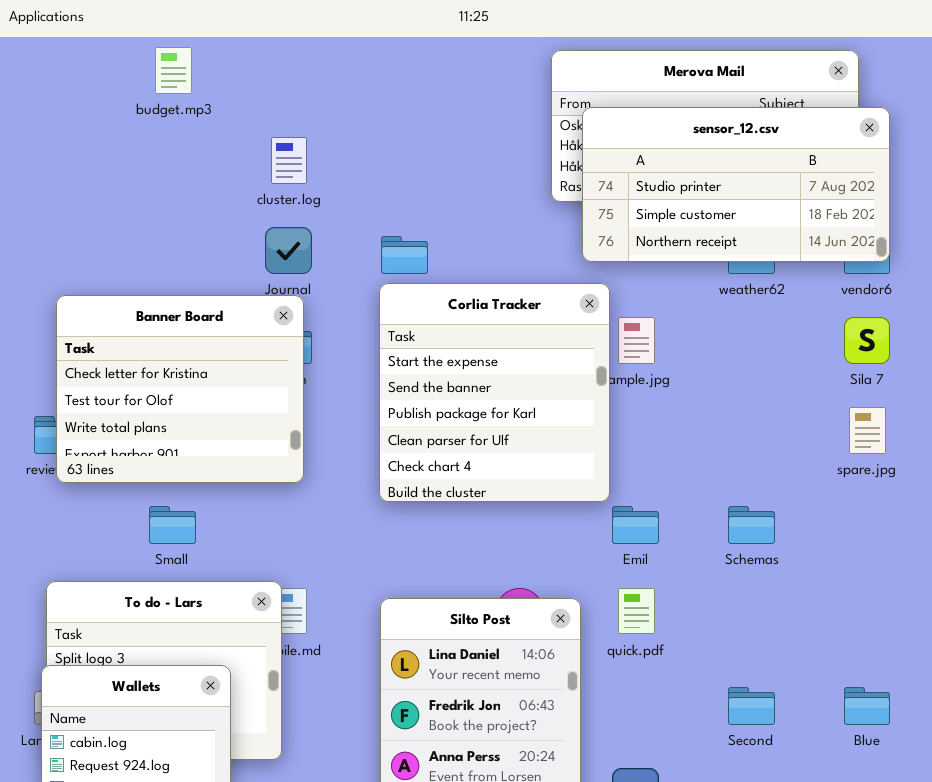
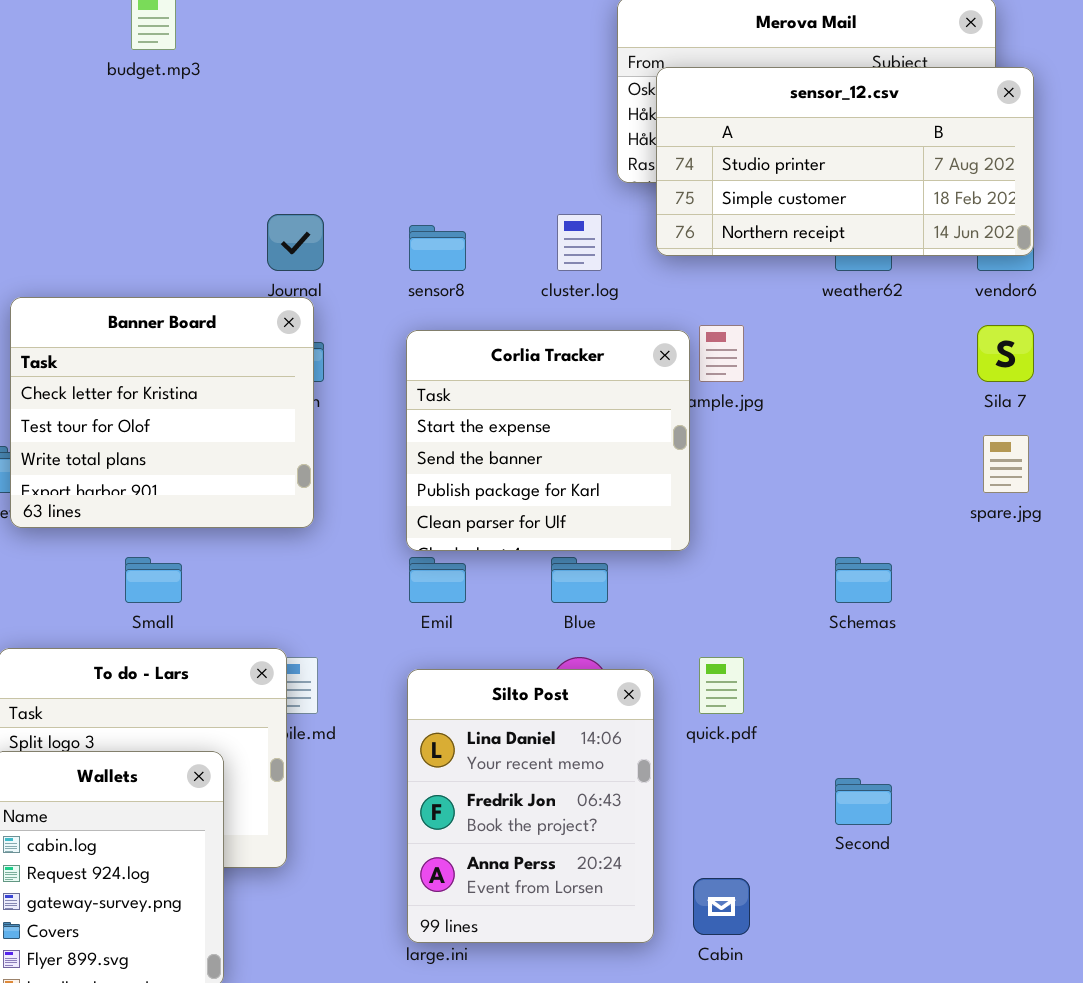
cluster.log: [271,137,307,184] -> [557,214,602,271], moved
Corlia Tracker: [379,283,610,502] -> [406,330,690,551], resized
Emil: [612,506,659,544] -> [409,557,466,603], moved
Blue: [844,687,890,725] -> [551,557,608,603], moved

